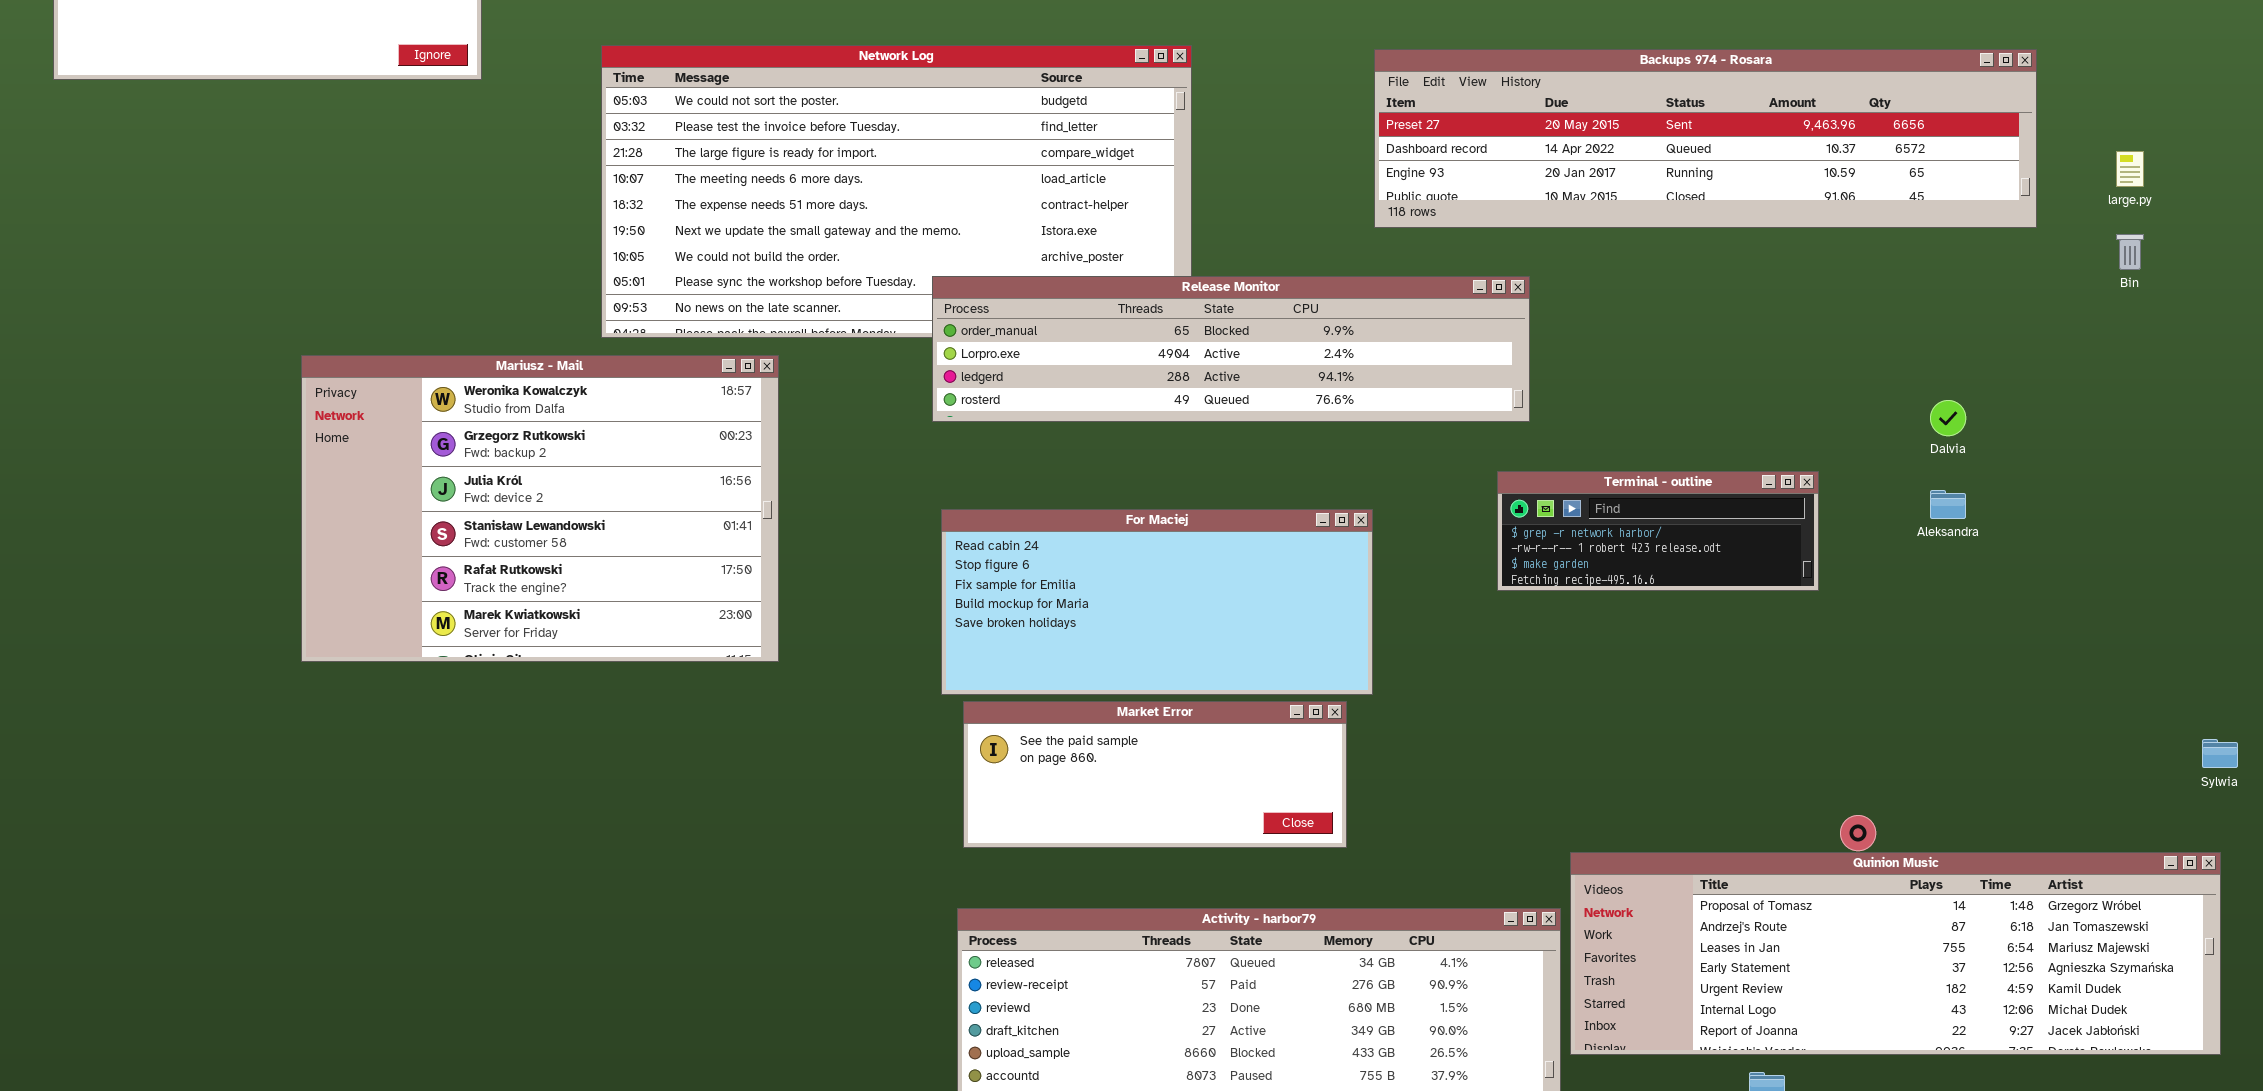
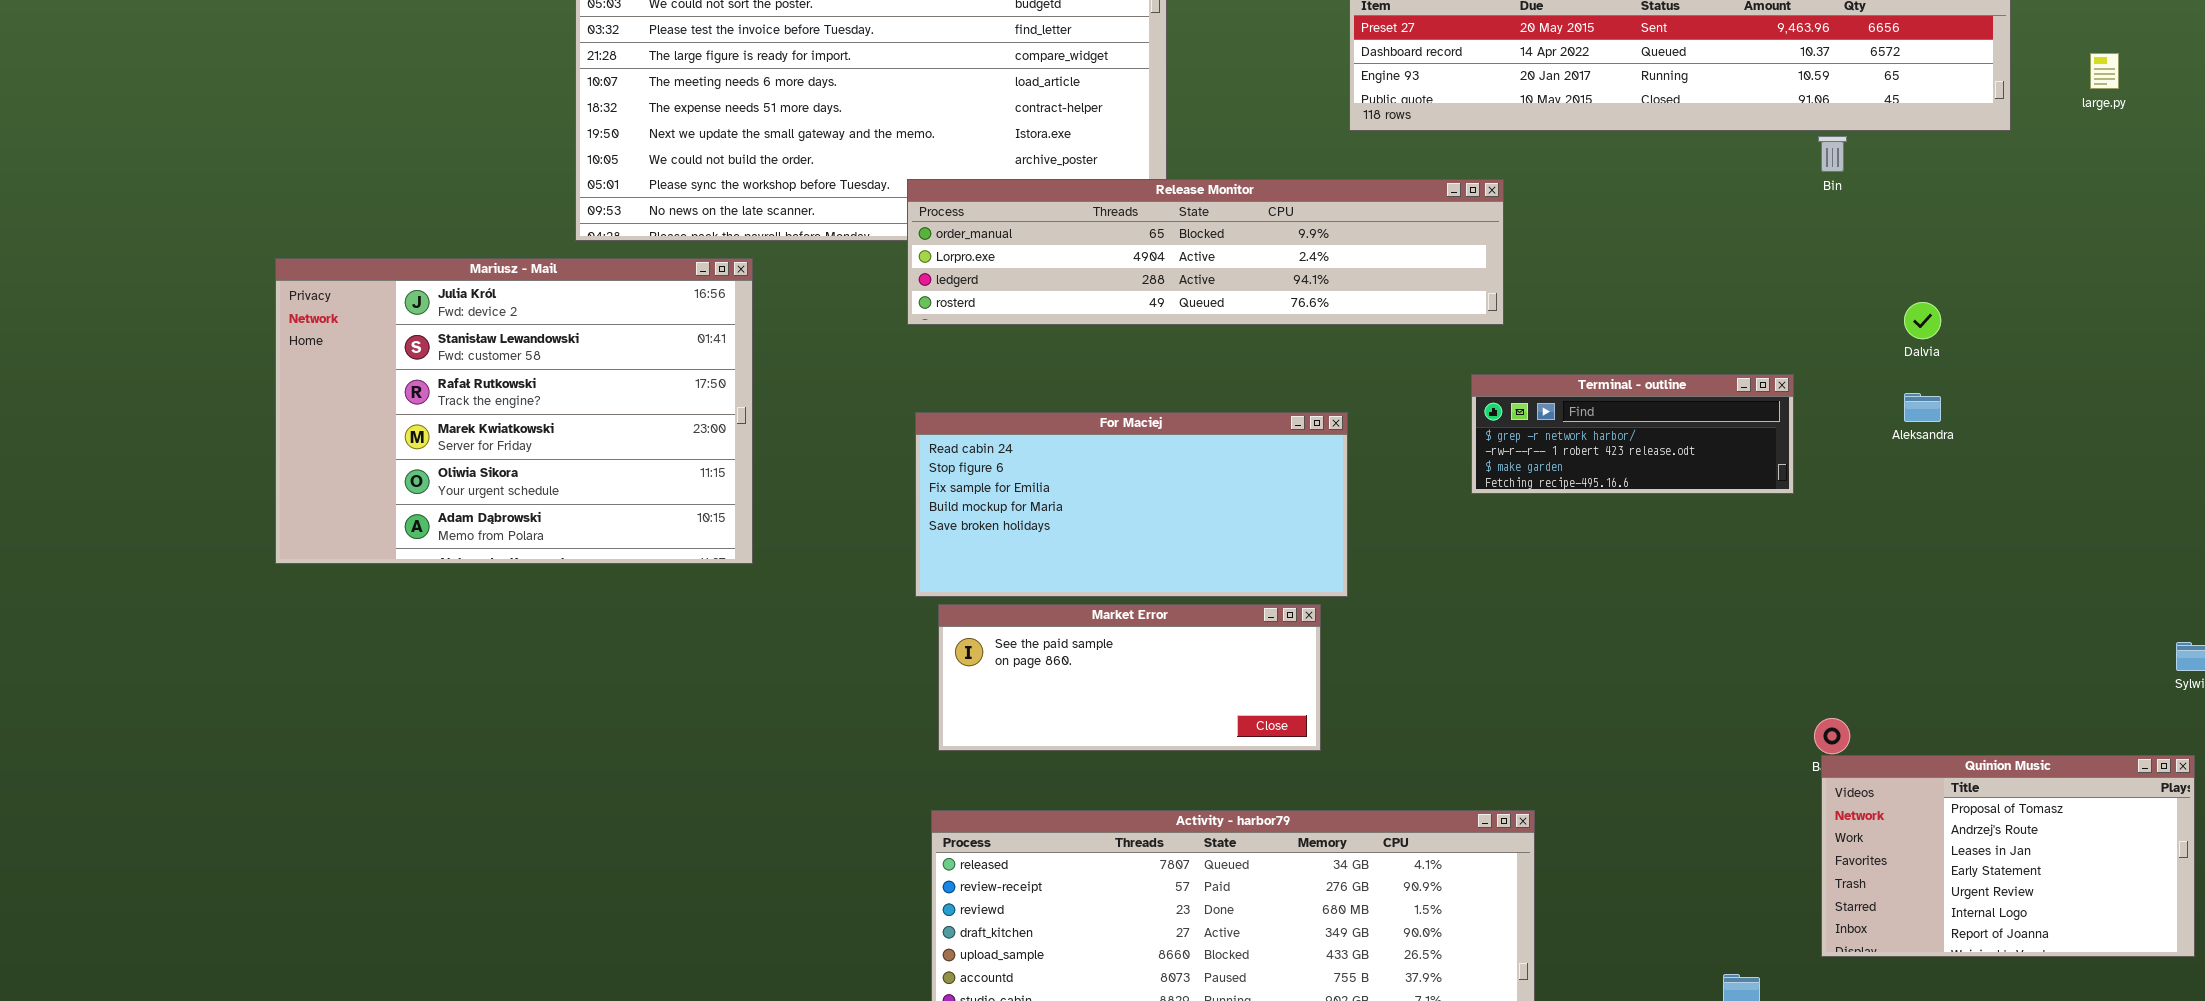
Bin: [2116,234,2144,270] -> [1818,136,1847,172], moved
Mariusz - Mail: [301,355,779,662] -> [275,258,753,564], scrolled down 2 rows
Quinion Music: [1570,852,2221,1055] -> [1821,755,2195,957], resized

